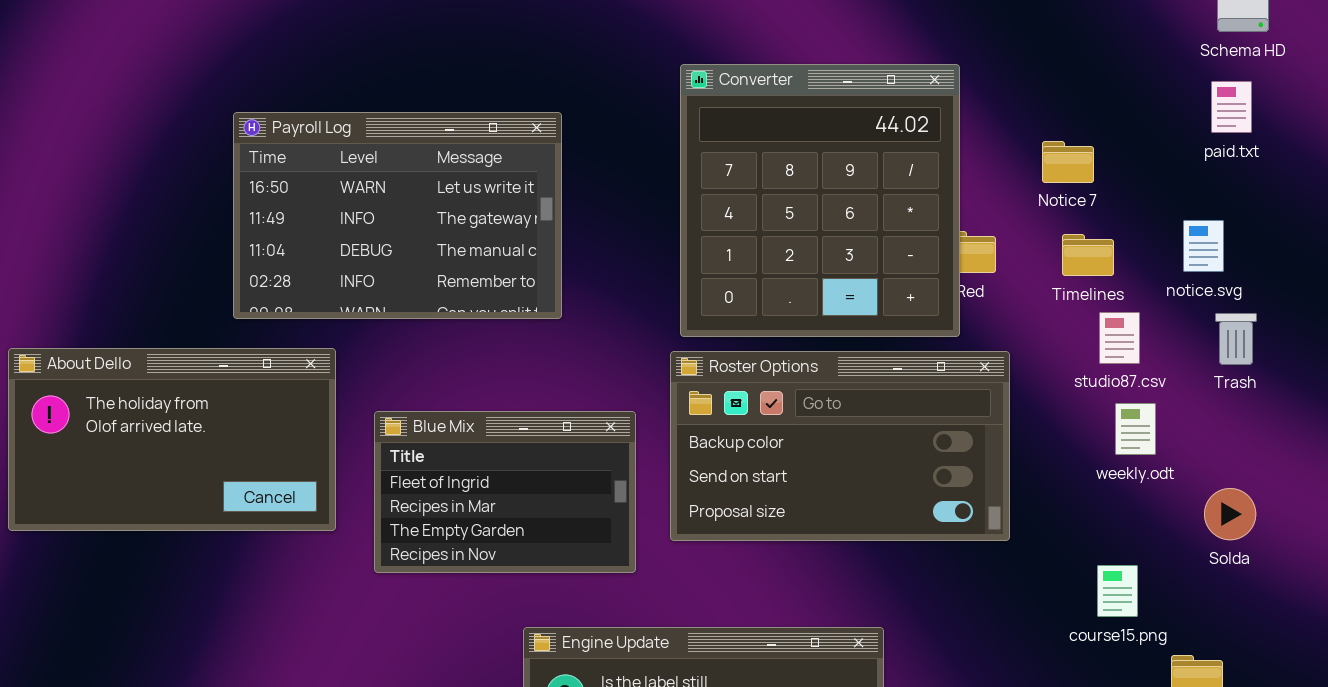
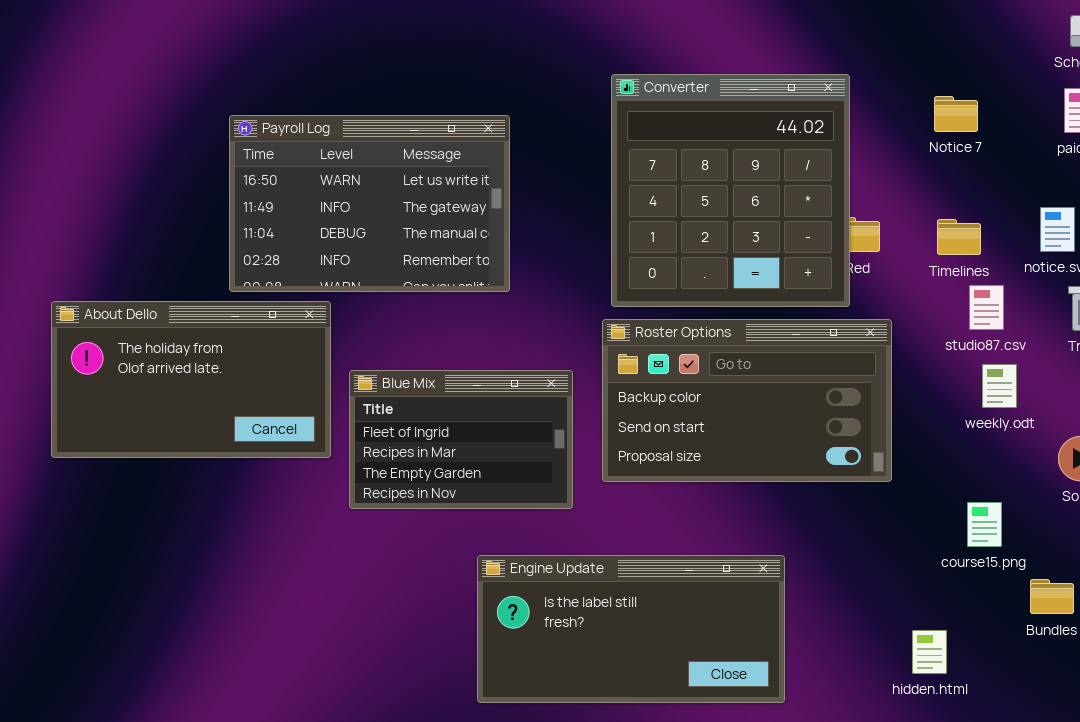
Notice 7: [1042,141,1094,183] -> [934,96,978,132], moved
About Dello: [8,348,336,531] -> [51,301,331,458], moved

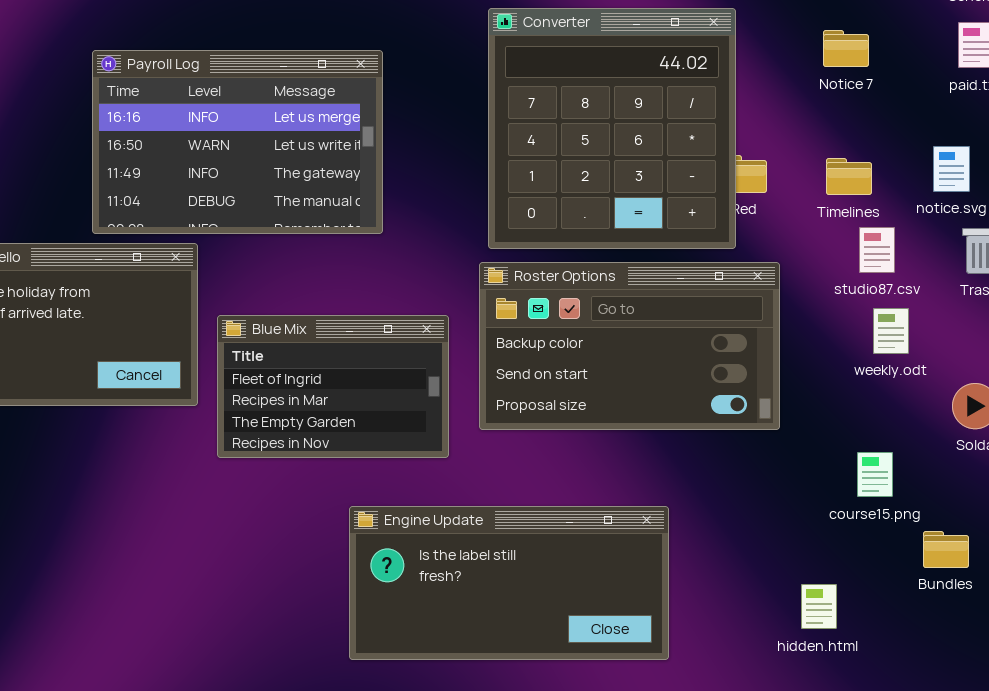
Payroll Log: [229,115,510,292] -> [92,50,383,234], scrolled up 1 row

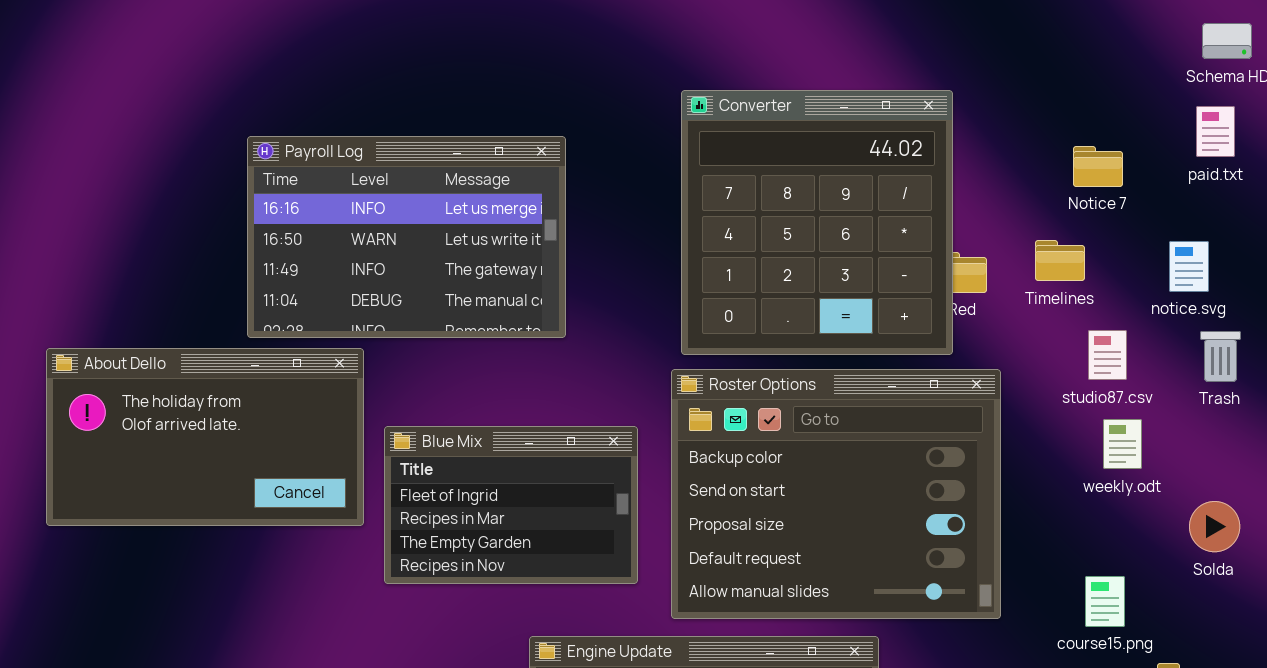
Notice 7: [823,30,869,67] -> [1073,146,1123,187], moved
Timelines: [826,158,872,195] -> [1035,240,1085,281], moved
Roster Options: [479,262,780,430] -> [671,369,1001,619], resized

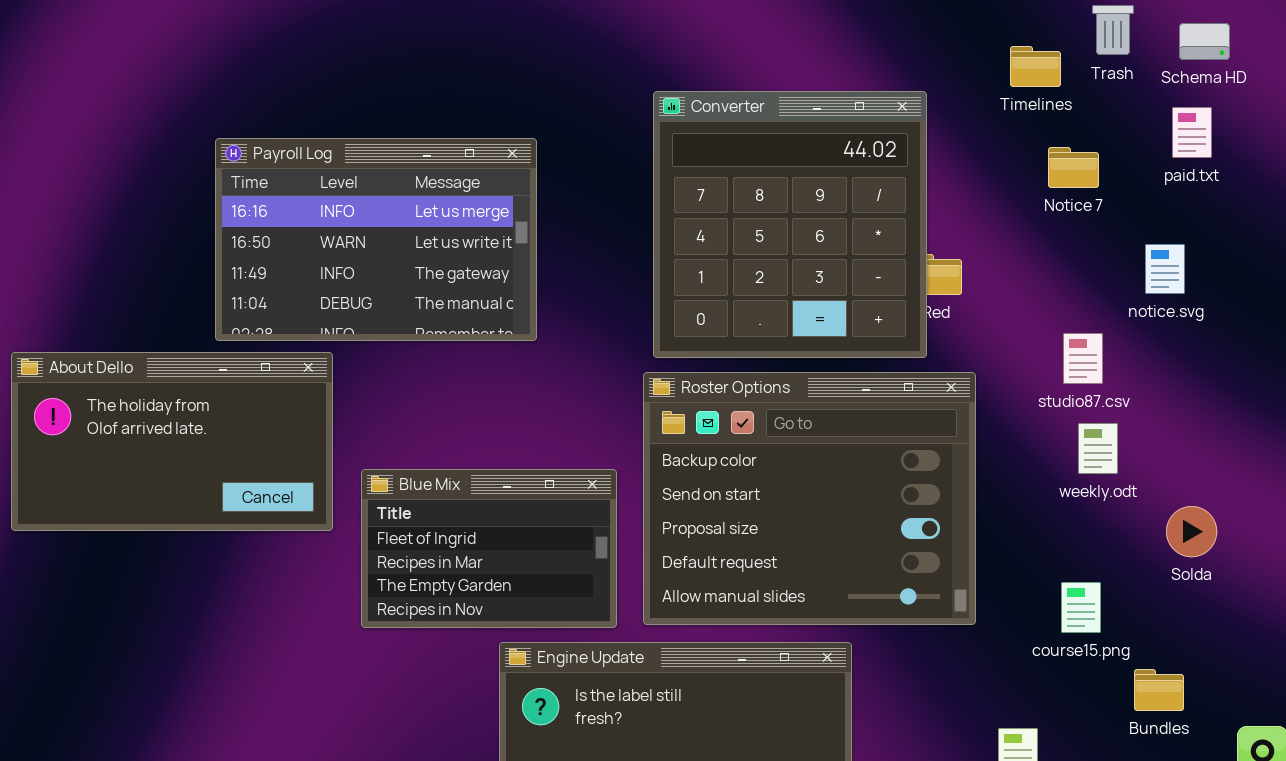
Timelines: [1035,240,1085,281] -> [1010,46,1061,87], moved
Trash: [1200,331,1241,382] -> [1092,5,1134,55], moved
Blue Mix: [384,426,638,584] -> [361,469,617,628], moved

